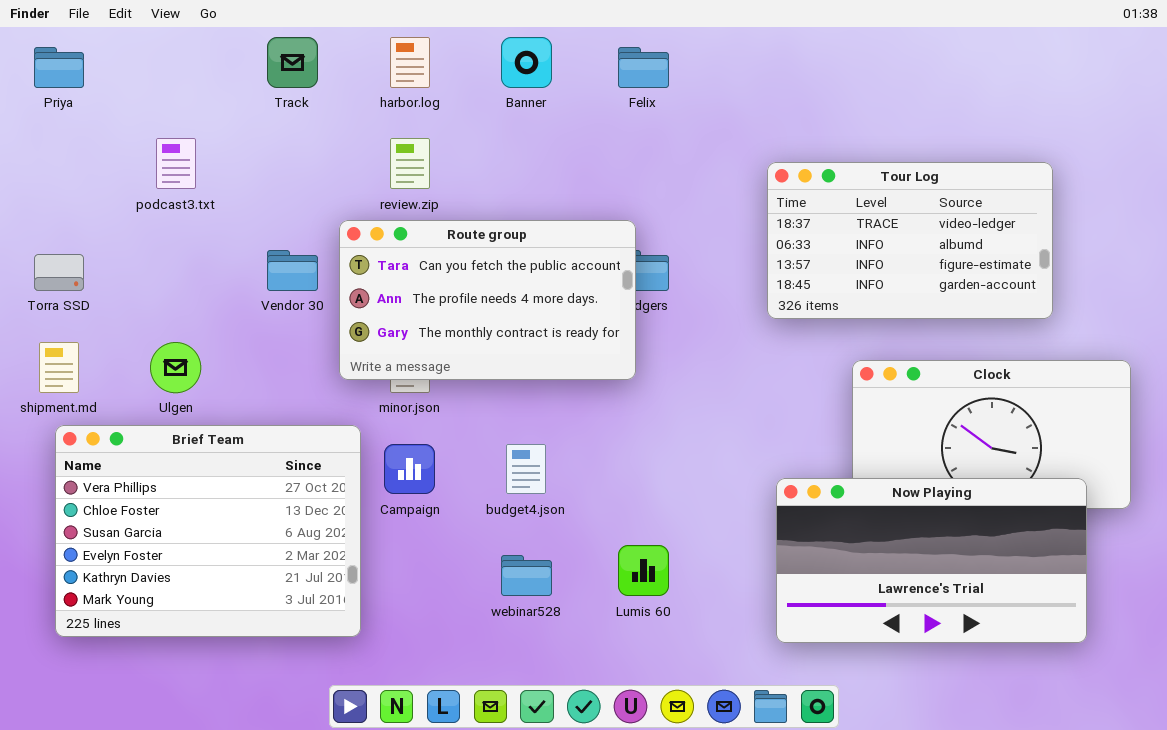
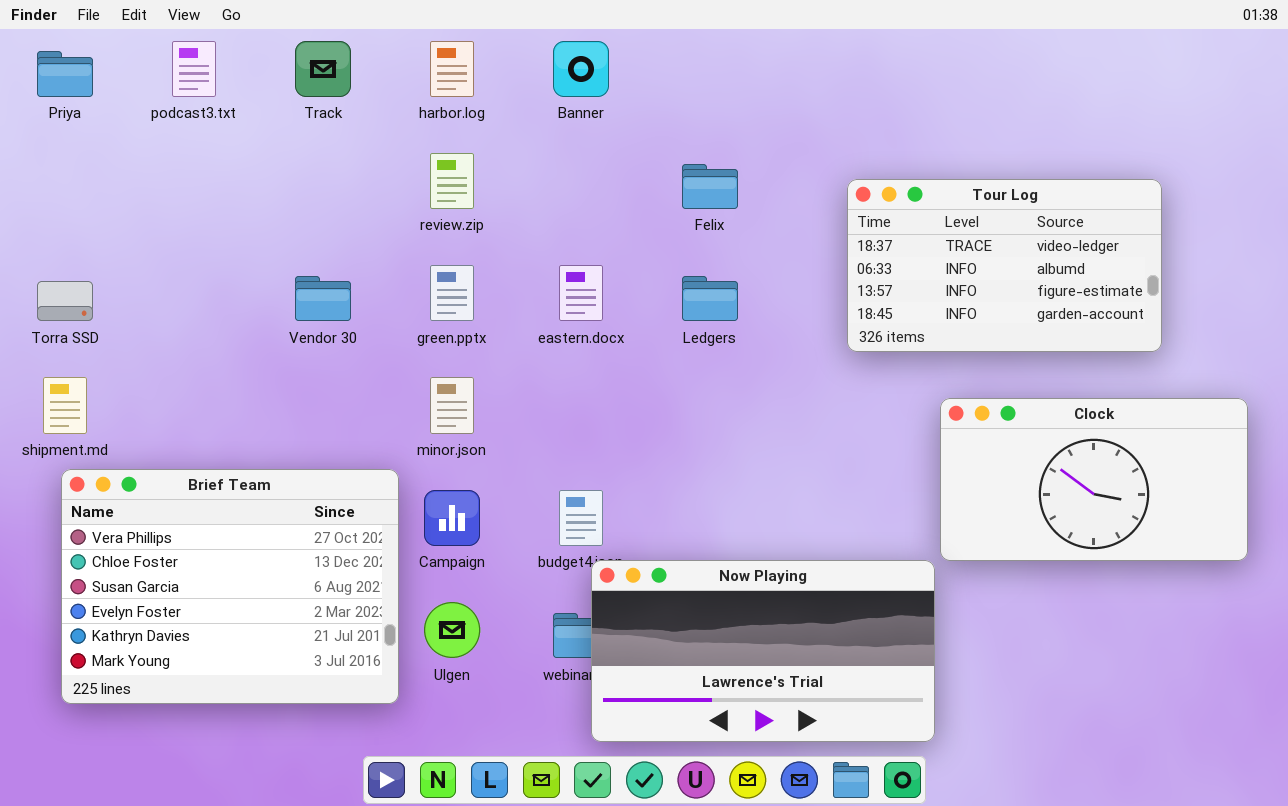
Felix: [618,47,669,88] -> [682,164,738,209], moved
podcast3.txt: [156,138,196,189] -> [172,41,216,97], moved
Route group: [339,220,636,380] -> none, closed
Ulgen: [150,342,201,393] -> [424,602,480,658], moved
Now Playing: [776,478,1087,643] -> [591,560,935,742], moved

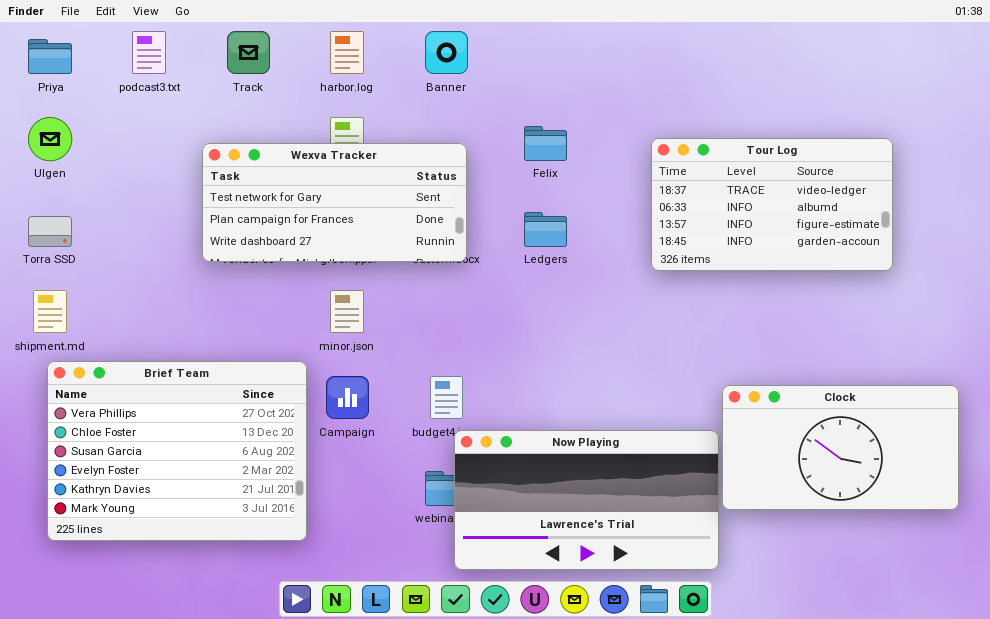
Wexva Tracker: none -> [202,143,467,262], opened
Clock: [940,398,1248,561] -> [722,385,959,510], moved
Ulgen: [424,602,480,658] -> [28,117,72,161], moved

